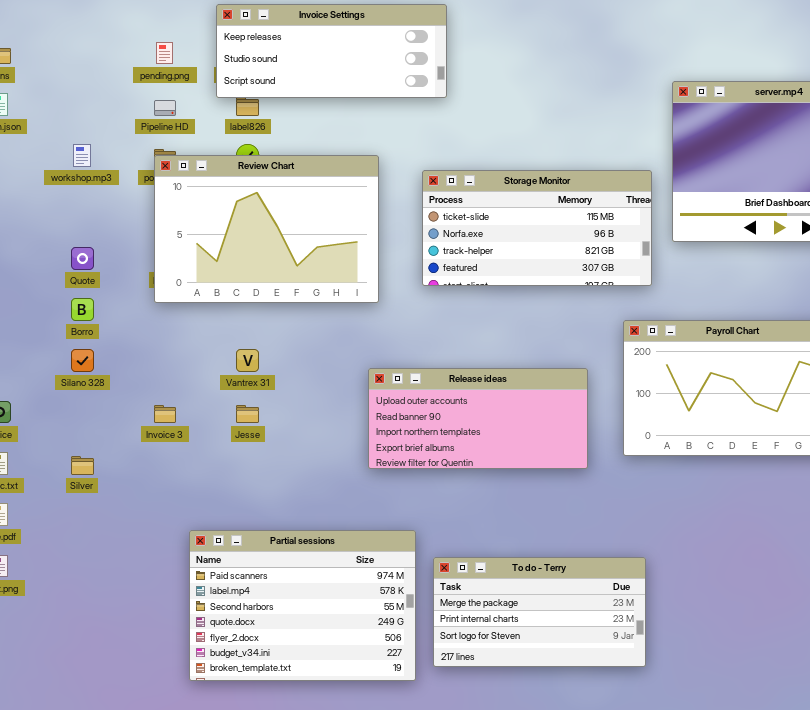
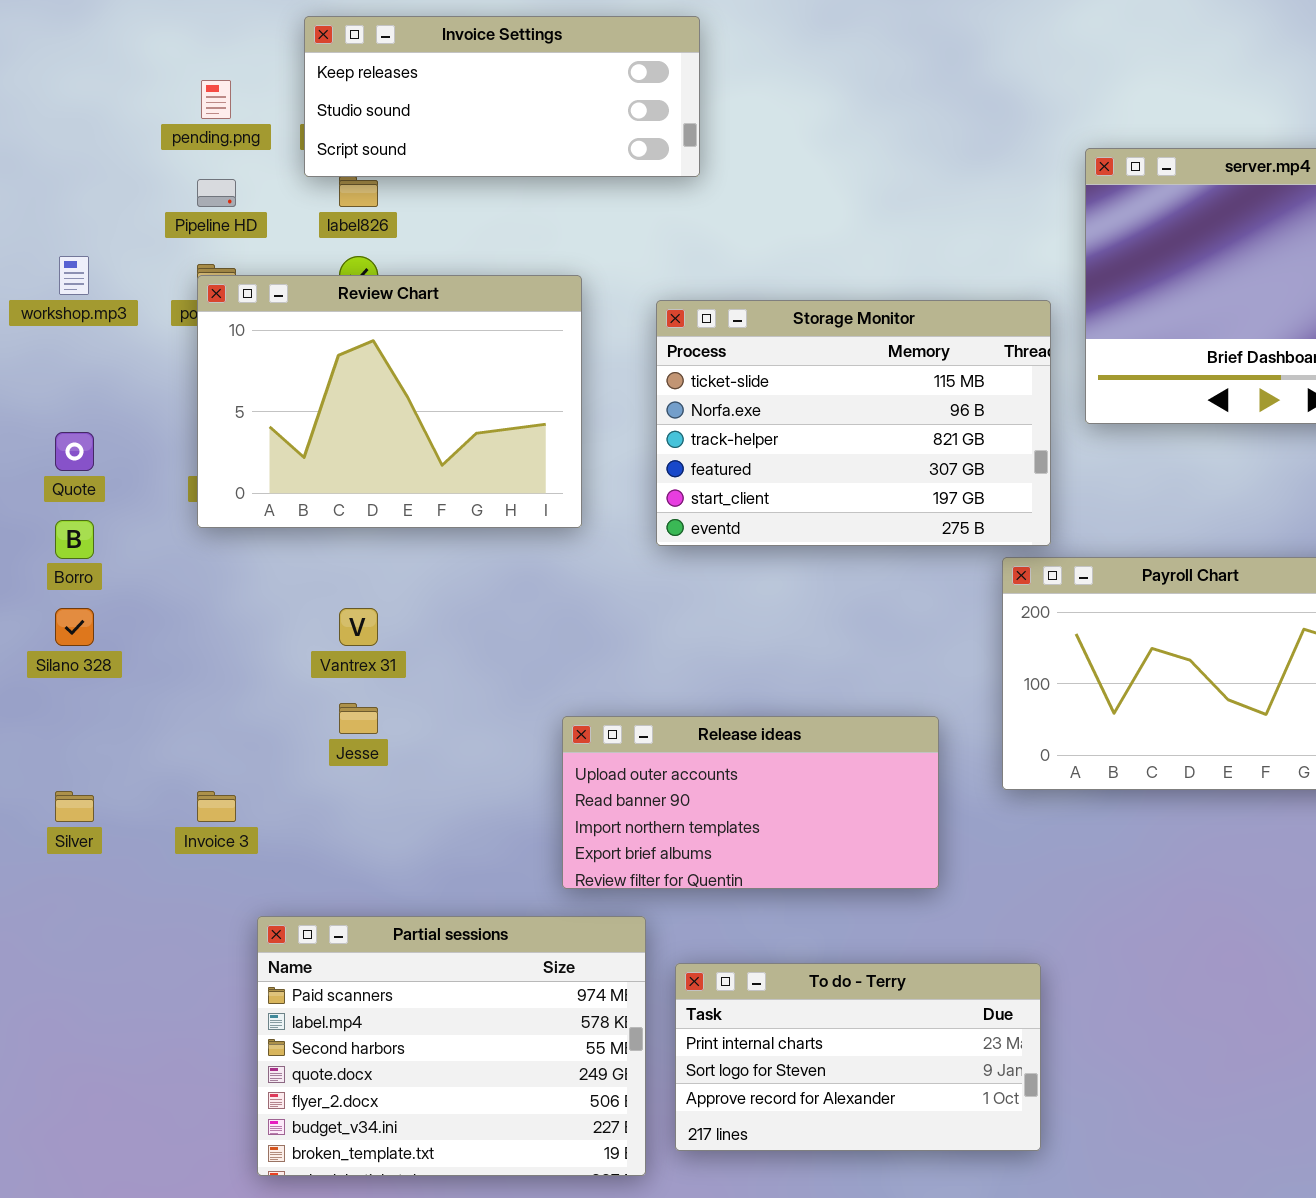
Storage Monitor: [422,170,652,286] -> [656,300,1051,546], resized
Release ideas: [368,368,588,469] -> [562,716,939,889], moved
Invoice 3: [154,405,176,423] -> [197,791,236,822], moved
To do - Terry: [433,557,646,667] -> [675,963,1041,1151], scrolled down 1 row

